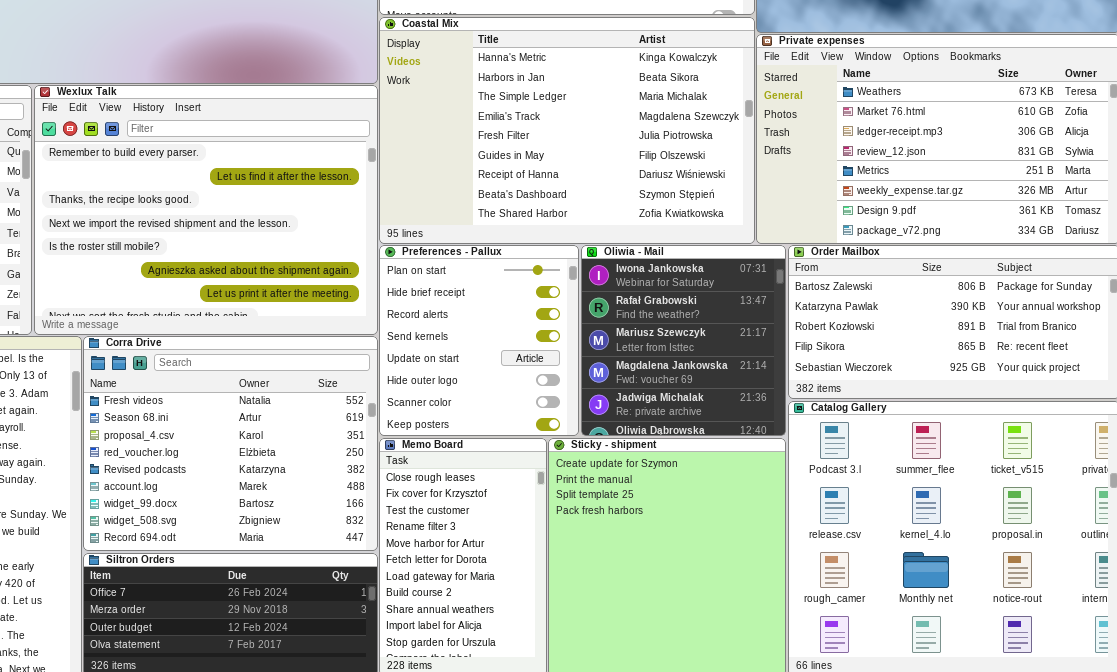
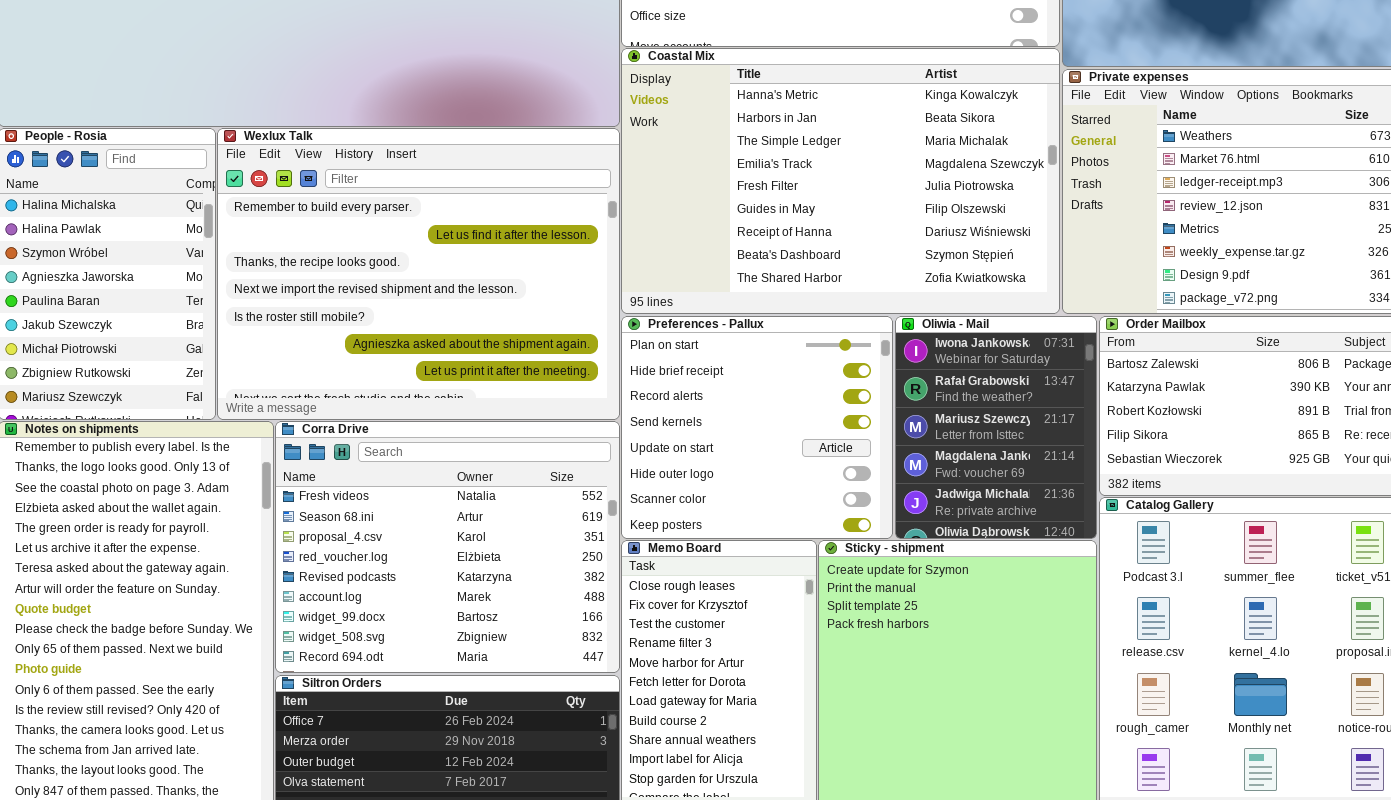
Preferences - Pallux: [379,245,579,436] -> [621,316,893,539], resized
Oliwia - Mail: [581,245,786,436] -> [895,316,1097,539], resized

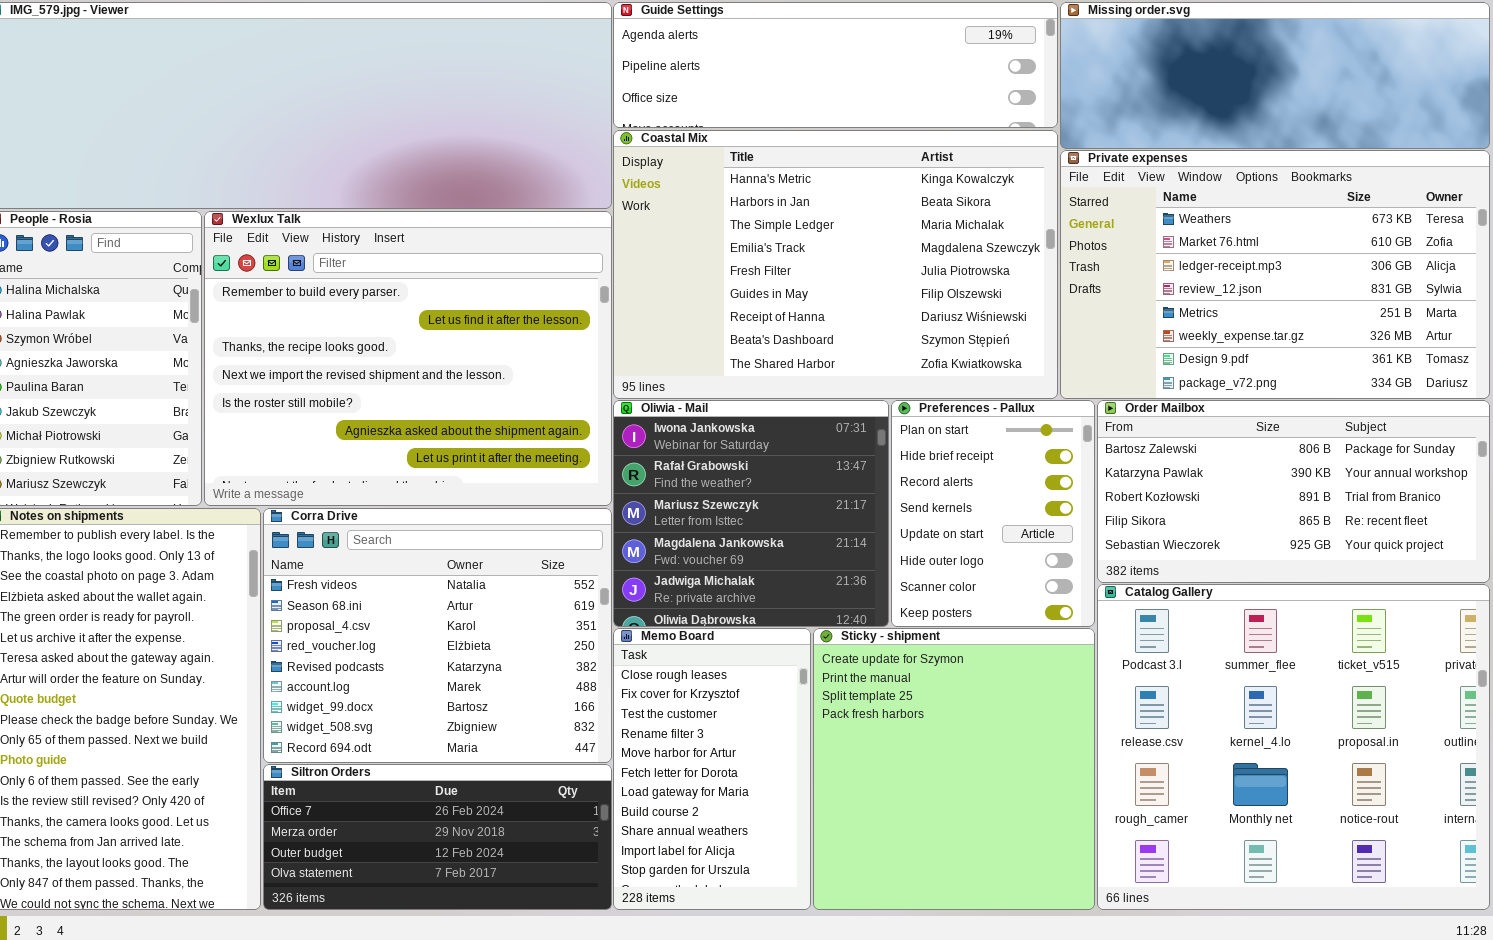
Preferences - Pallux: [621,316,893,539] -> [891,400,1095,627], moved, resized
Oliwia - Mail: [895,316,1097,539] -> [613,400,889,627], moved, resized

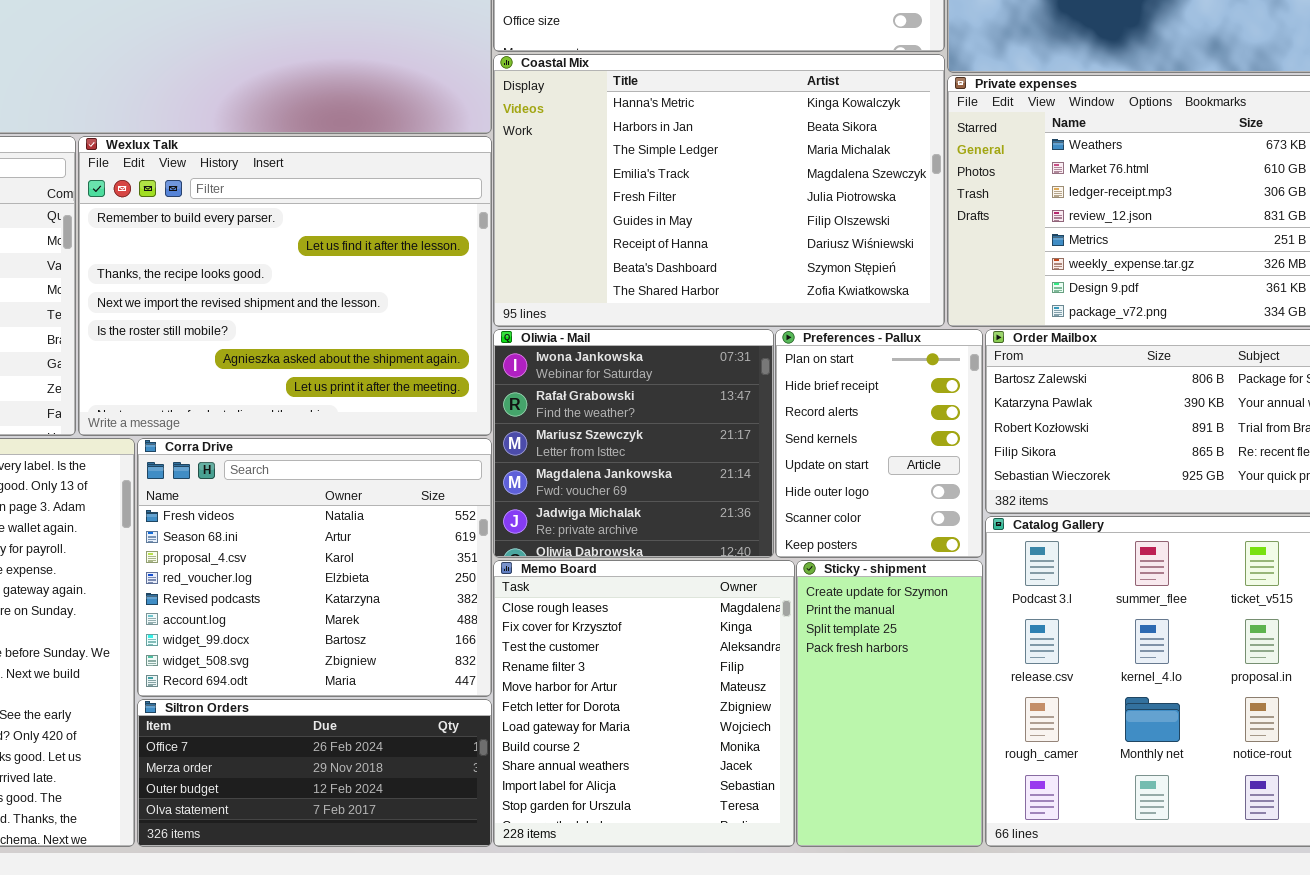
Memo Board: [613,628,811,910] -> [493,560,795,847], resized
Sticky - shipment: [813,628,1095,910] -> [796,560,983,847], resized

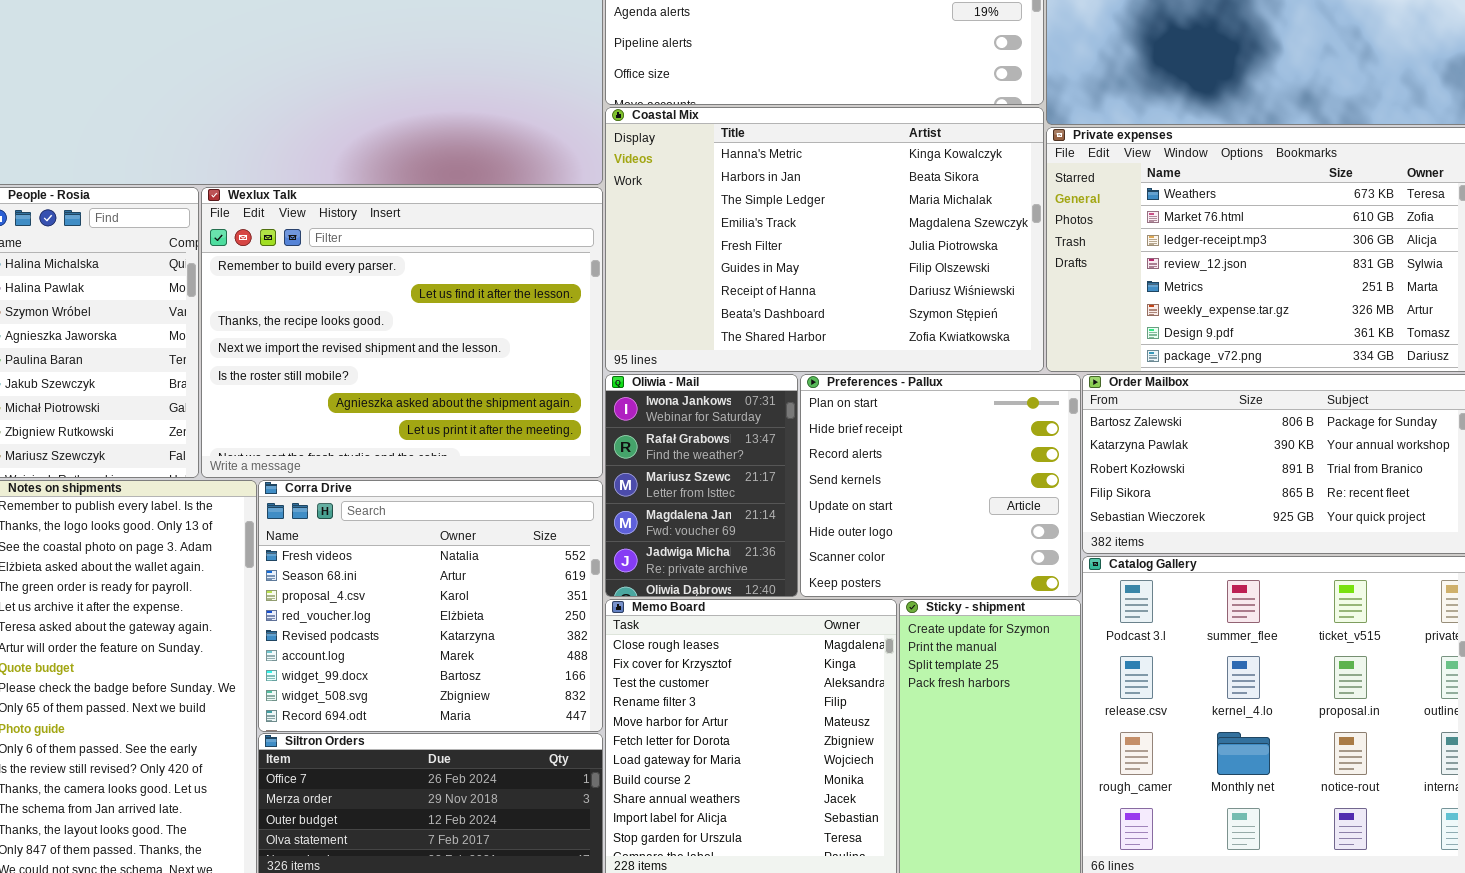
Oliwia - Mail: [493,329,774,558] -> [605,374,798,597], resized
Preferences - Pallux: [775,329,983,558] -> [800,374,1081,597], resized

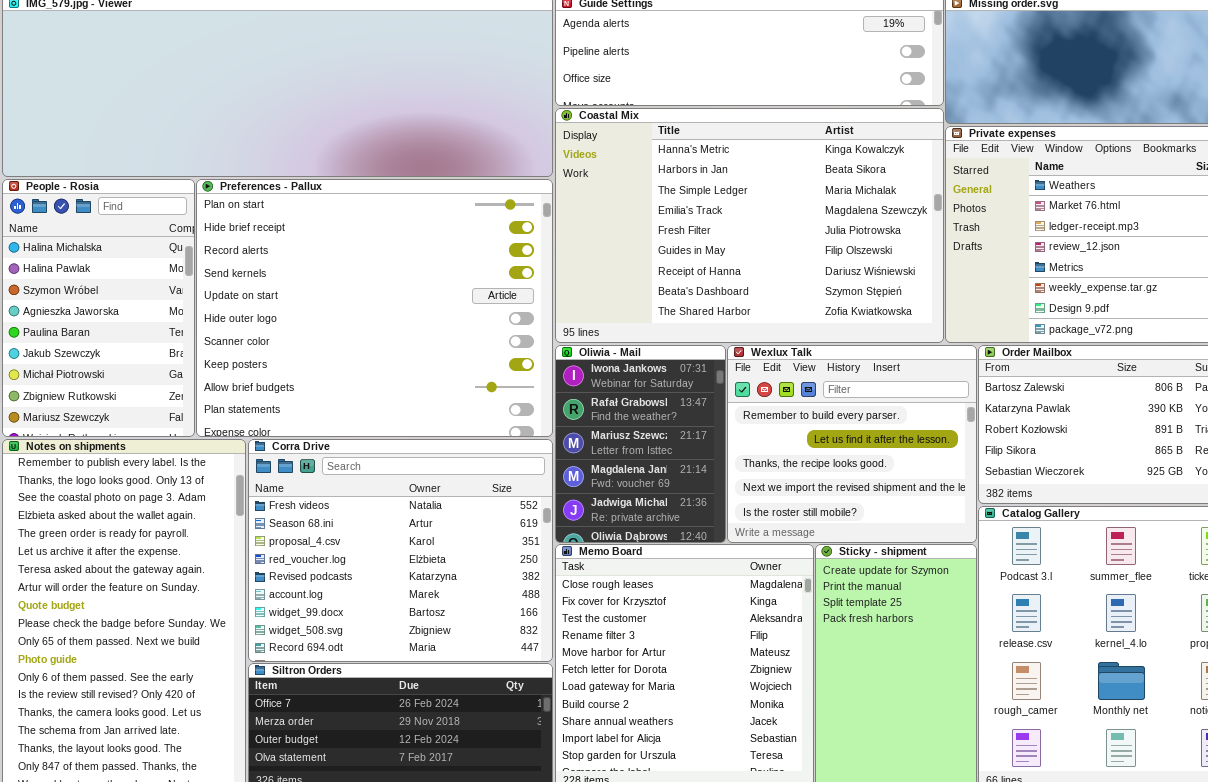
Wexlux Talk: [201,187,603,478] -> [727,345,977,543], moved, resized
Preferences - Pallux: [800,374,1081,597] -> [196,179,553,437], moved, resized

